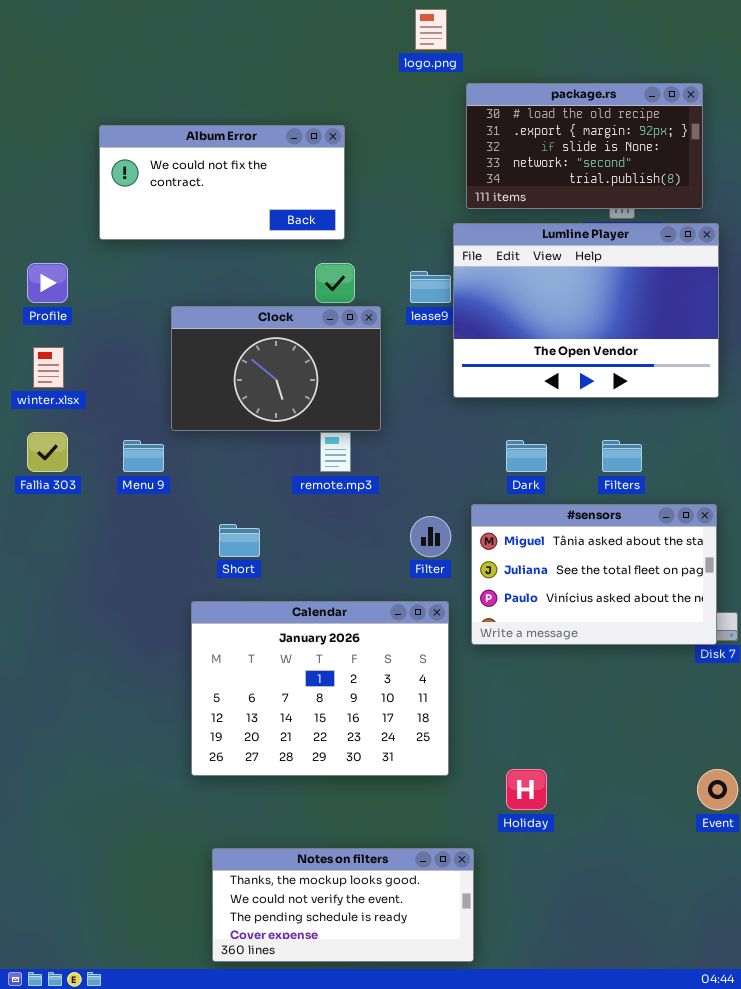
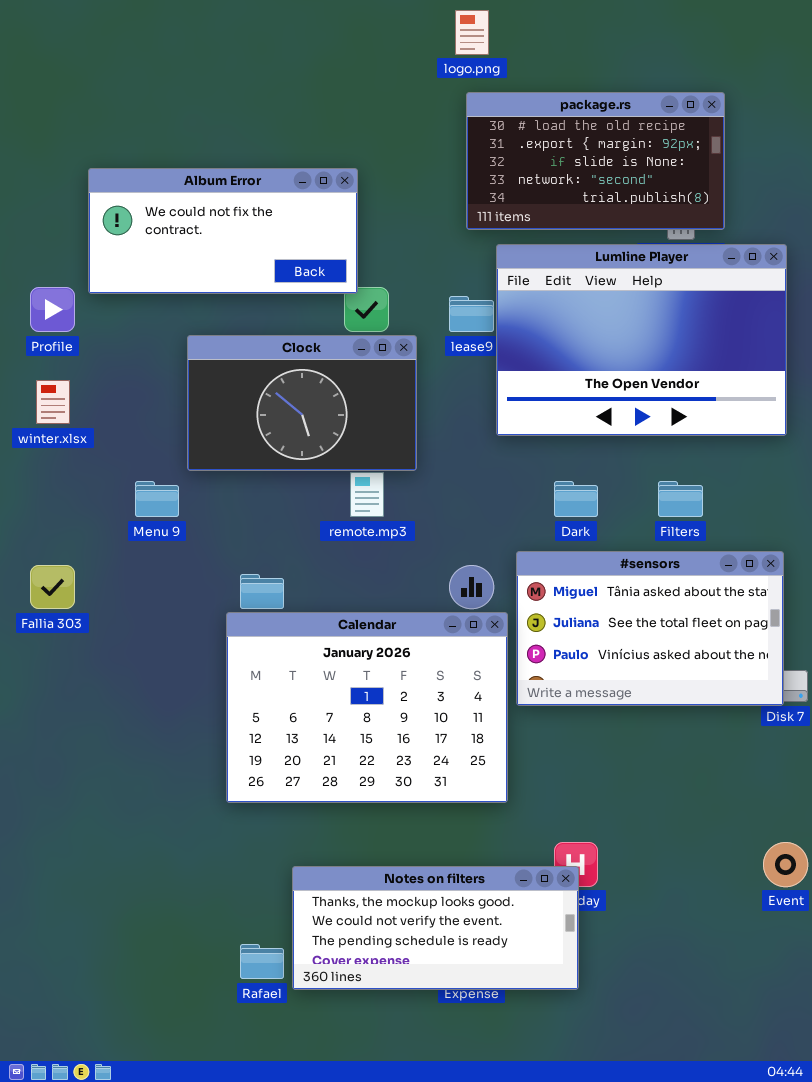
package.rs: [466,83,703,209] -> [466,92,725,230], moved
Album Error: [99,125,345,240] -> [88,168,358,294], moved
Fallia 303: [27,432,68,472] -> [30,565,75,609], moved
Calendar: [191,601,449,776] -> [226,612,508,803], moved
Notes on filters: [212,848,474,962] -> [292,866,579,990], moved

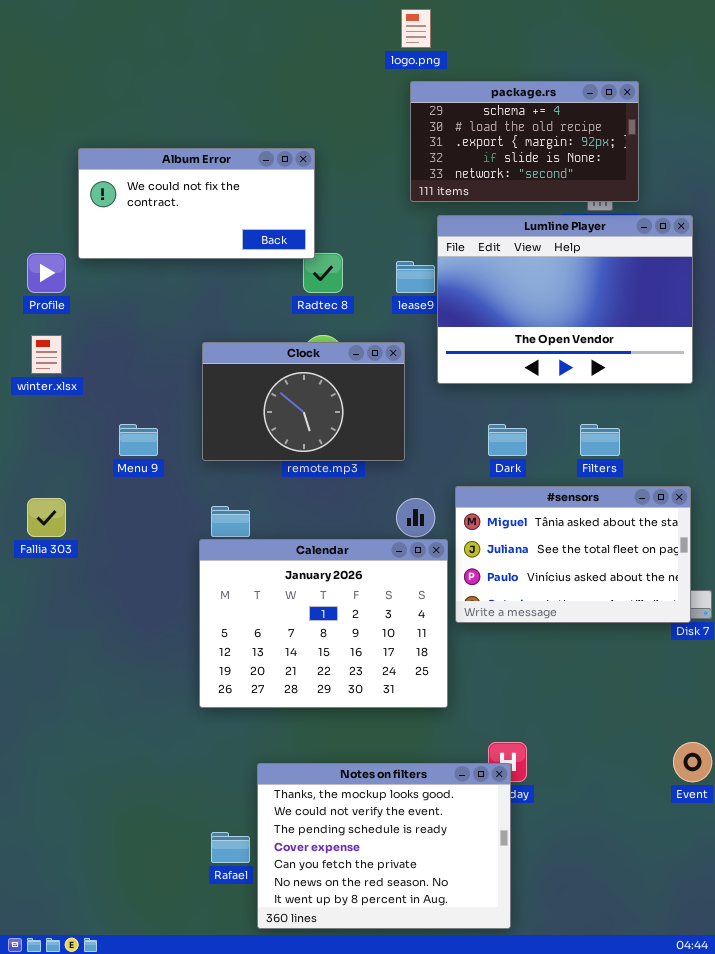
package.rs: [466,92,725,230] -> [410,81,639,202], scrolled up 1 row
Clock: [187,335,417,471] -> [202,342,405,461], moved
Notes on filters: [292,866,579,990] -> [257,763,511,929], resized

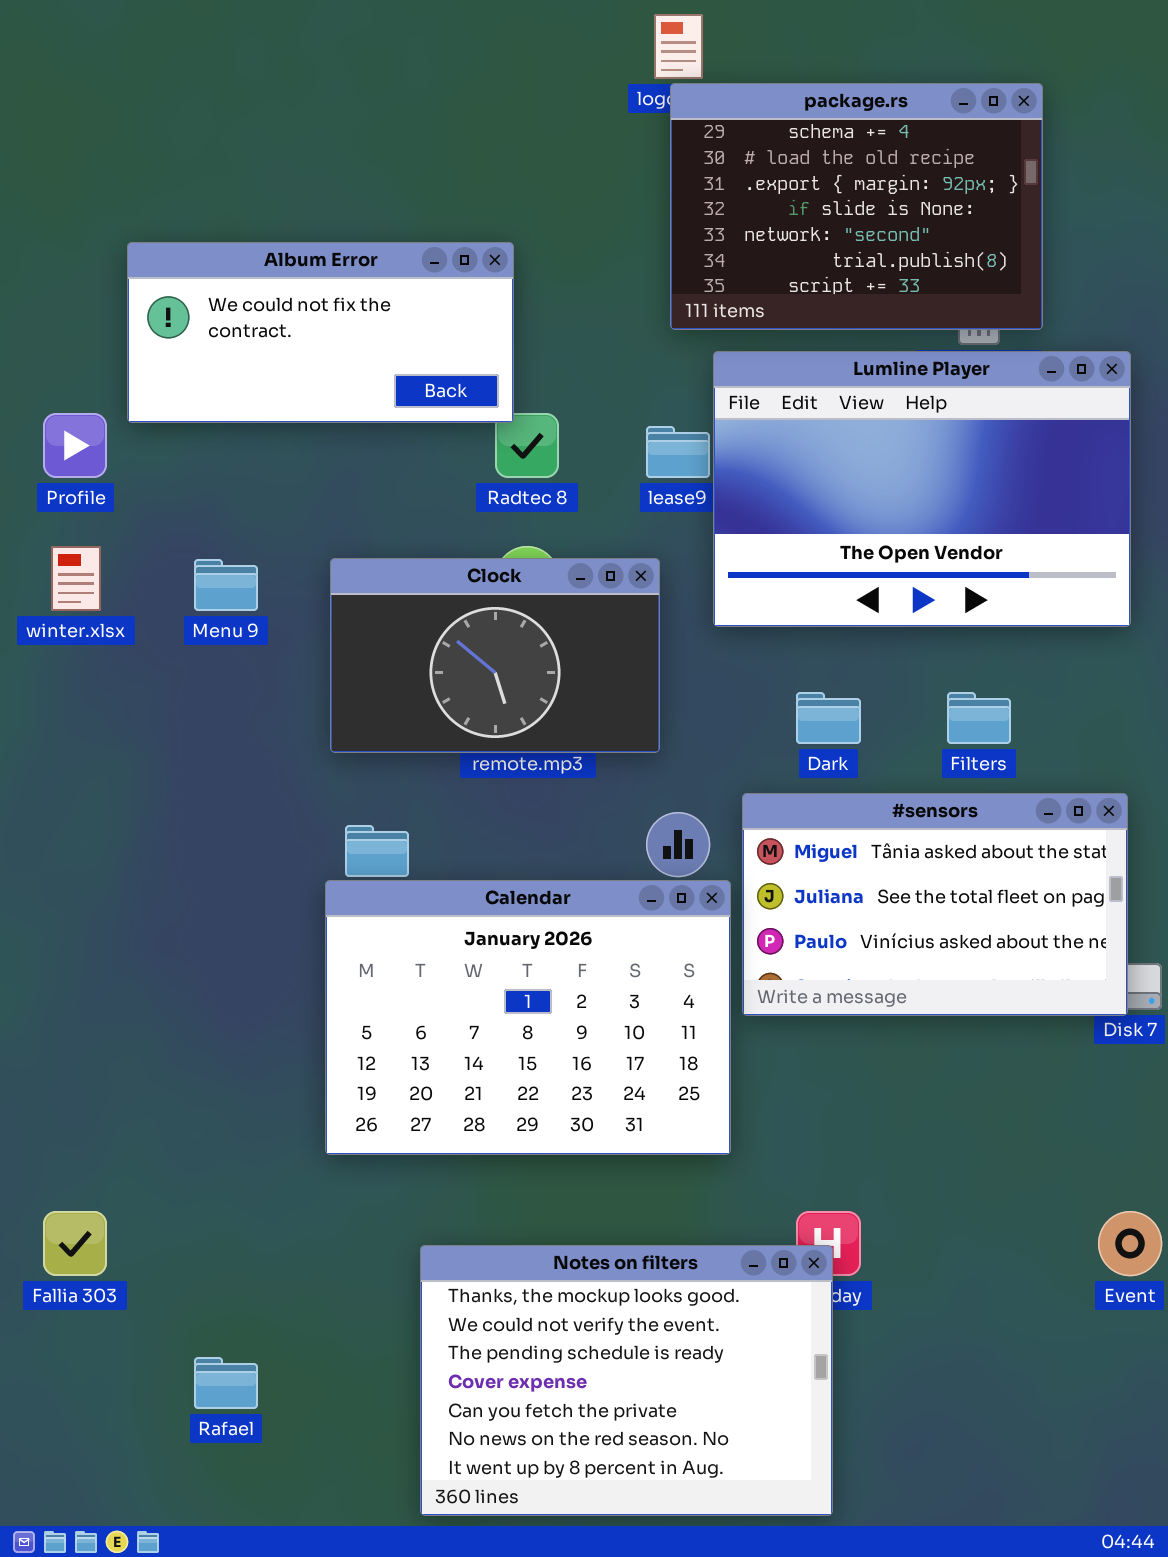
package.rs: [410,81,639,202] -> [670,83,1043,330], resized
Menu 9: [119,424,158,456] -> [194,559,258,611], moved
Fallia 303: [27,498,66,537] -> [43,1211,107,1276], moved
Rafael: [211,832,250,863] -> [194,1357,258,1409], moved

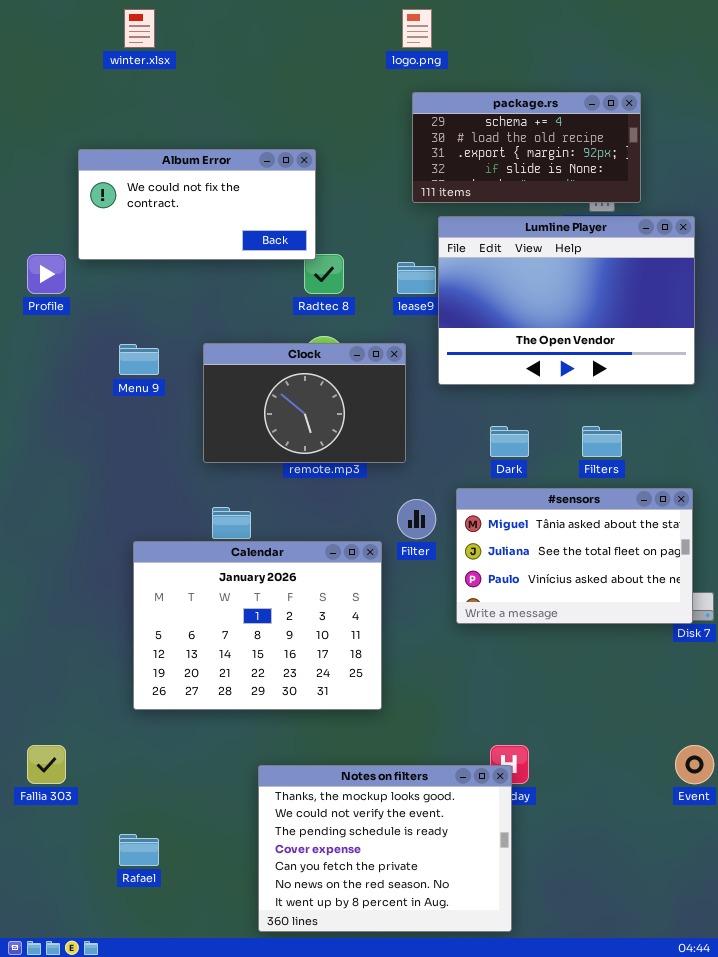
package.rs: [670,83,1043,330] -> [412,92,641,203], resized
winter.xlsx: [51,546,101,611] -> [124,9,155,48], moved
Calendar: [325,880,731,1155] -> [133,541,382,710], moved

